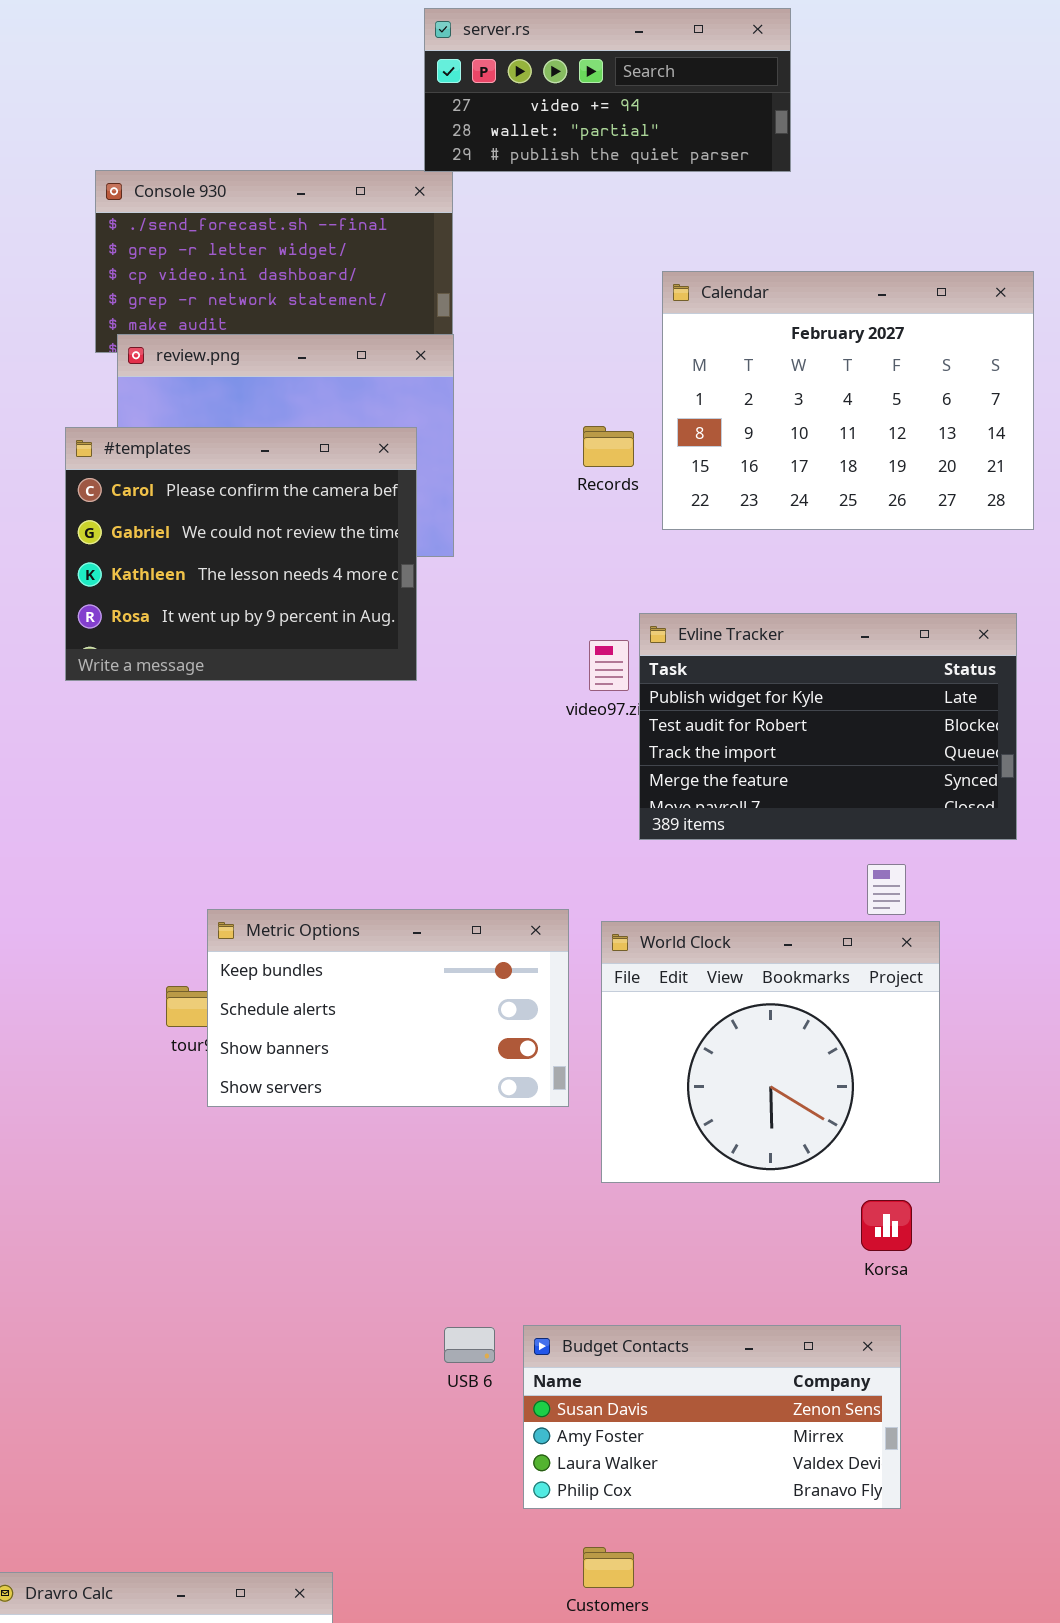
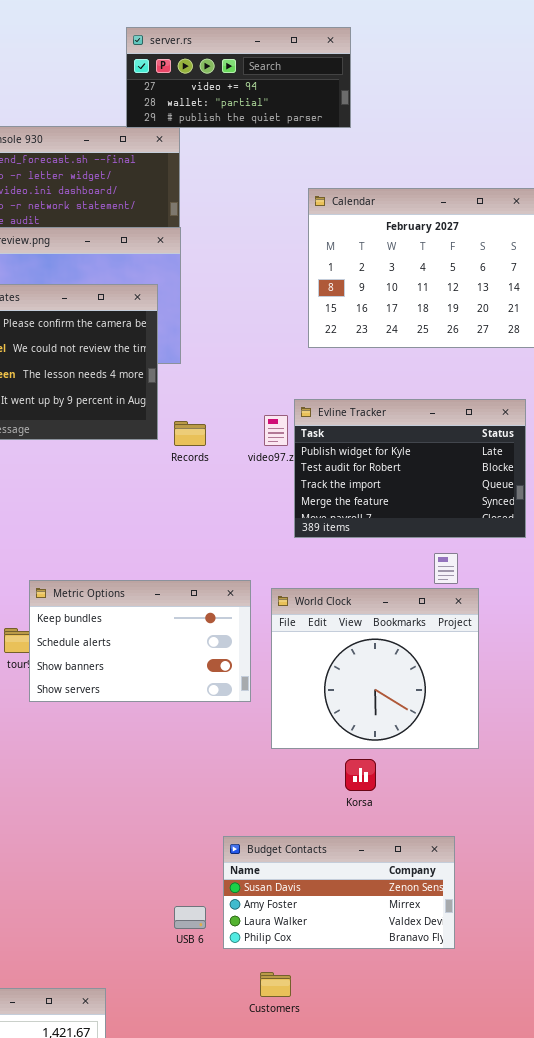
server.rs: [424,8,791,172] -> [126,27,351,128], moved
Records: [583,426,634,467] -> [174,421,206,446], moved
Korsa: [861,1200,912,1251] -> [345,759,376,791], moved
USB 6: [444,1327,495,1363] -> [174,906,206,929], moved

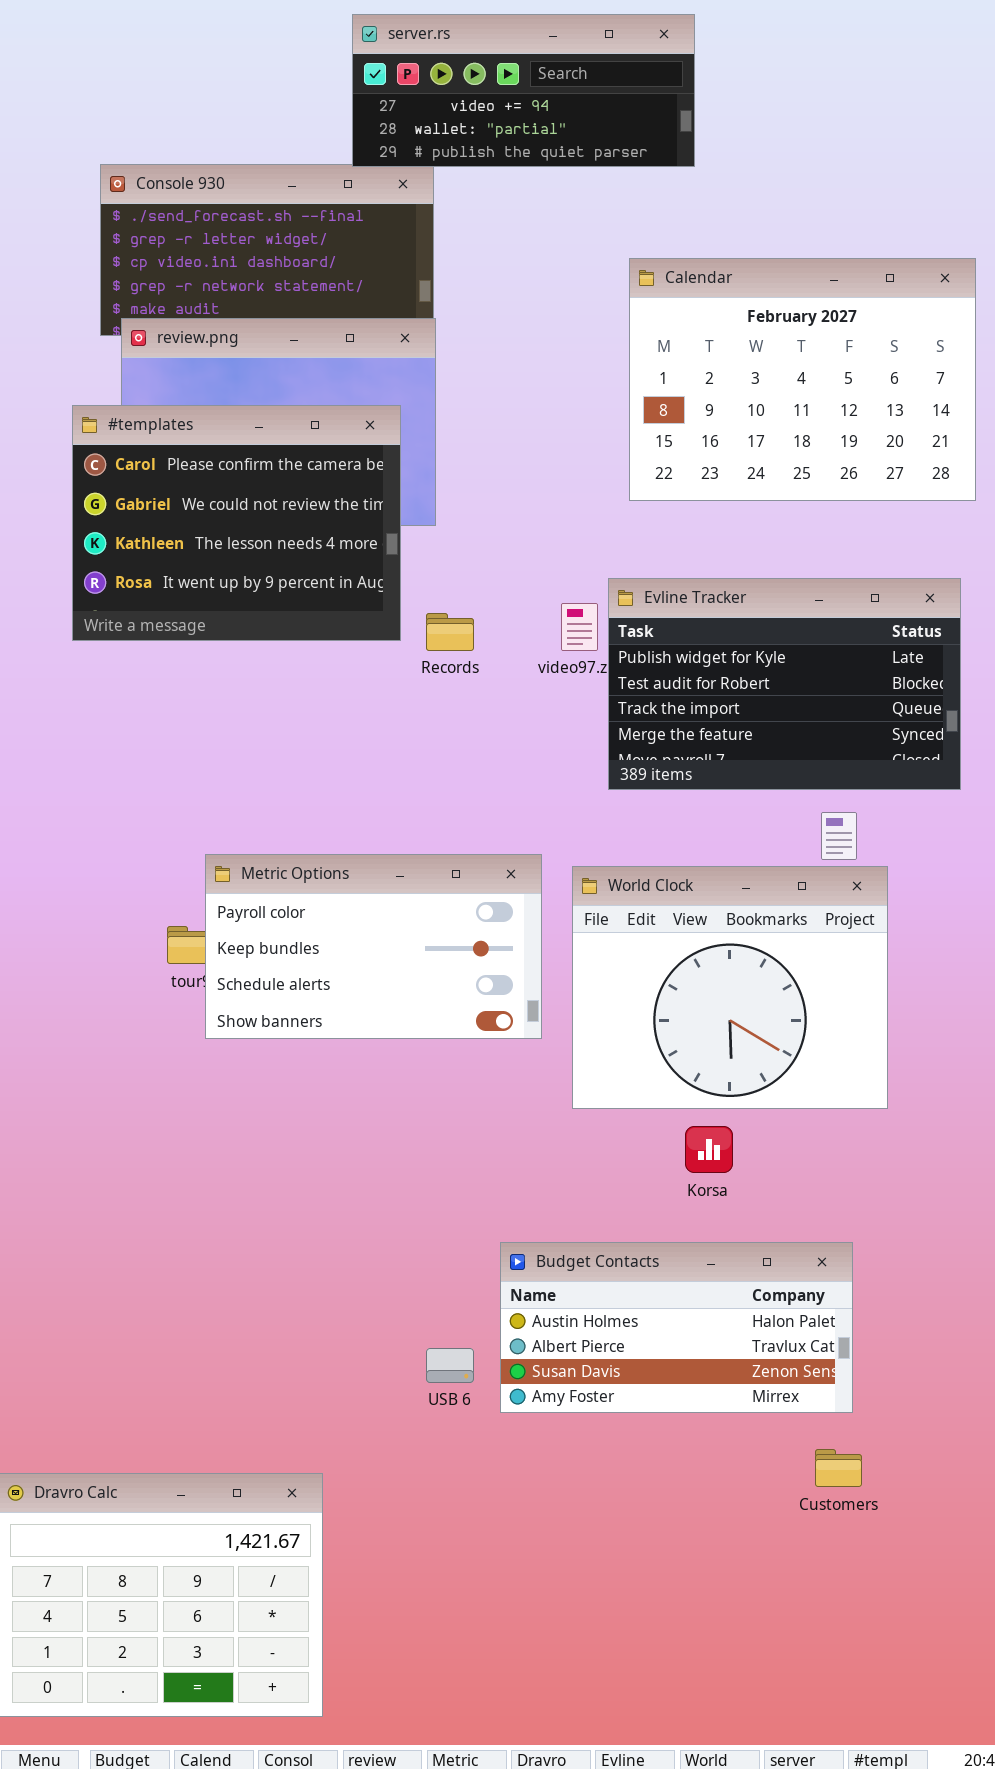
Metric Options: [29,580,251,702] -> [205,854,542,1039], scrolled up 1 row
Budget Contacts: [223,836,455,949] -> [500,1242,853,1413], scrolled up 2 rows
Customers: [260,972,291,997] -> [815,1449,862,1487], moved

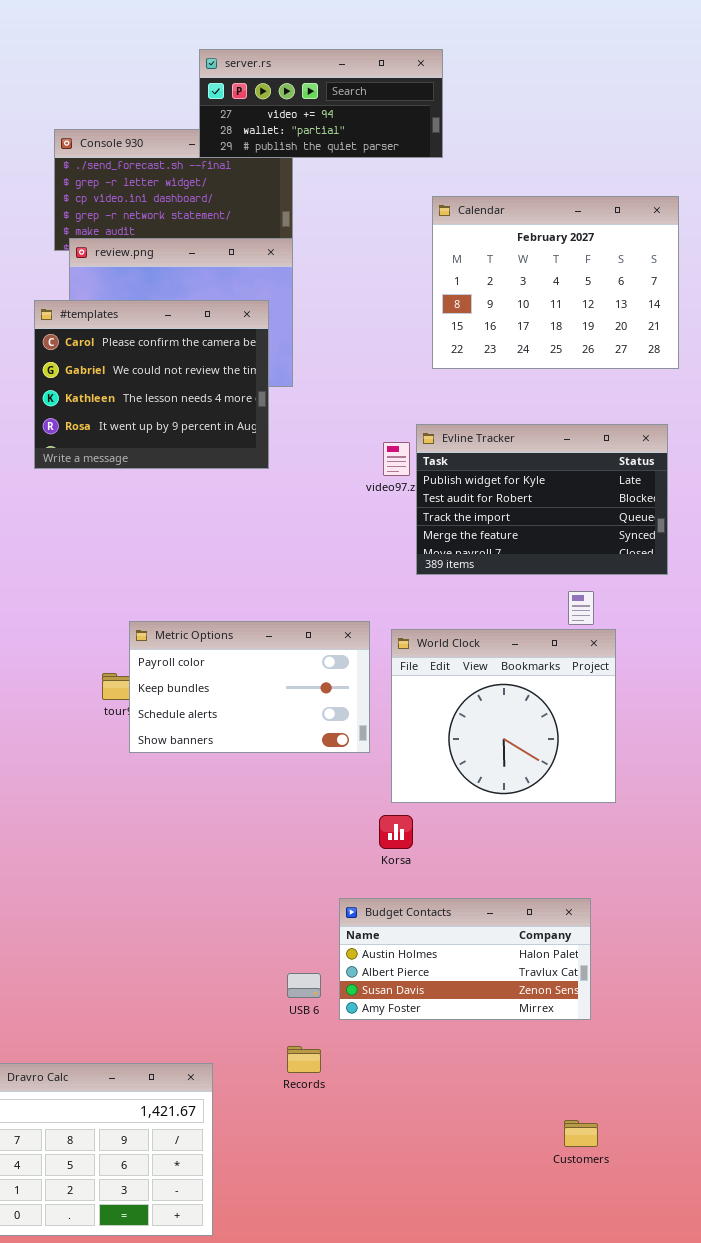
server.rs: [352,14,695,167] -> [199,49,443,158], moved
Records: [426,613,474,651] -> [287,1046,321,1073], moved
Korsa: [685,1126,733,1173] -> [379,815,413,849], moved
Customers: [815,1449,862,1487] -> [564,1120,598,1147], moved

